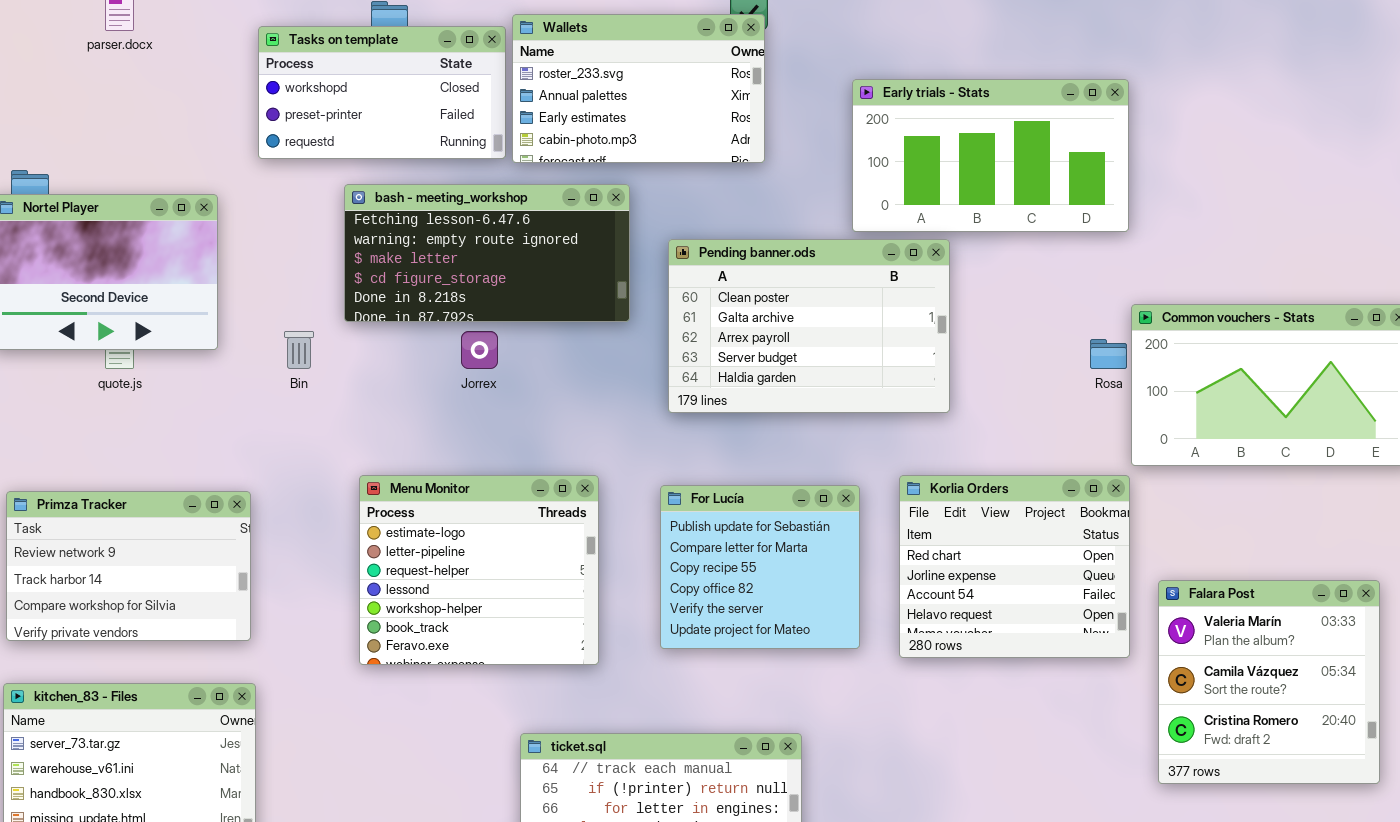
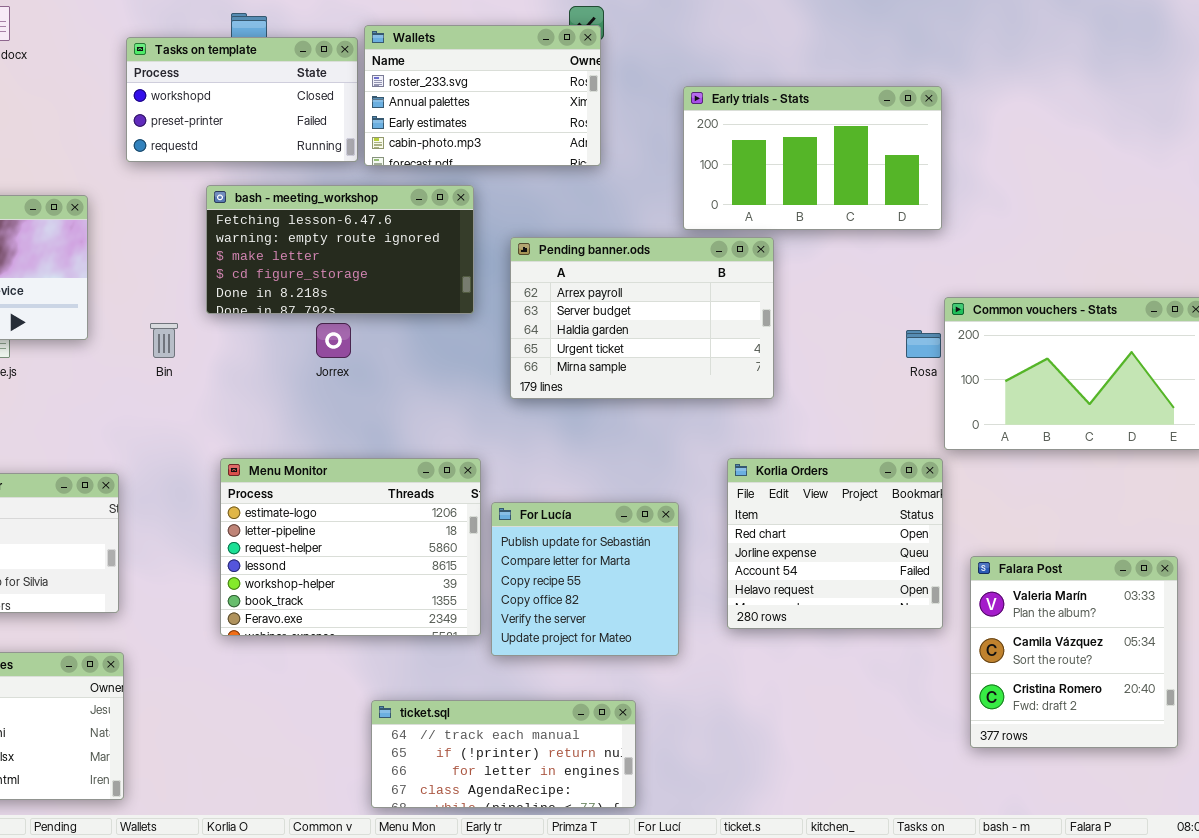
Pending banner.ods: [668,239,950,413] -> [510,237,774,399], scrolled down 2 rows
Menu Monitor: [359,475,599,665] -> [220,458,481,636], resized
For Lucía: [660,485,860,649] -> [491,502,679,656], moved

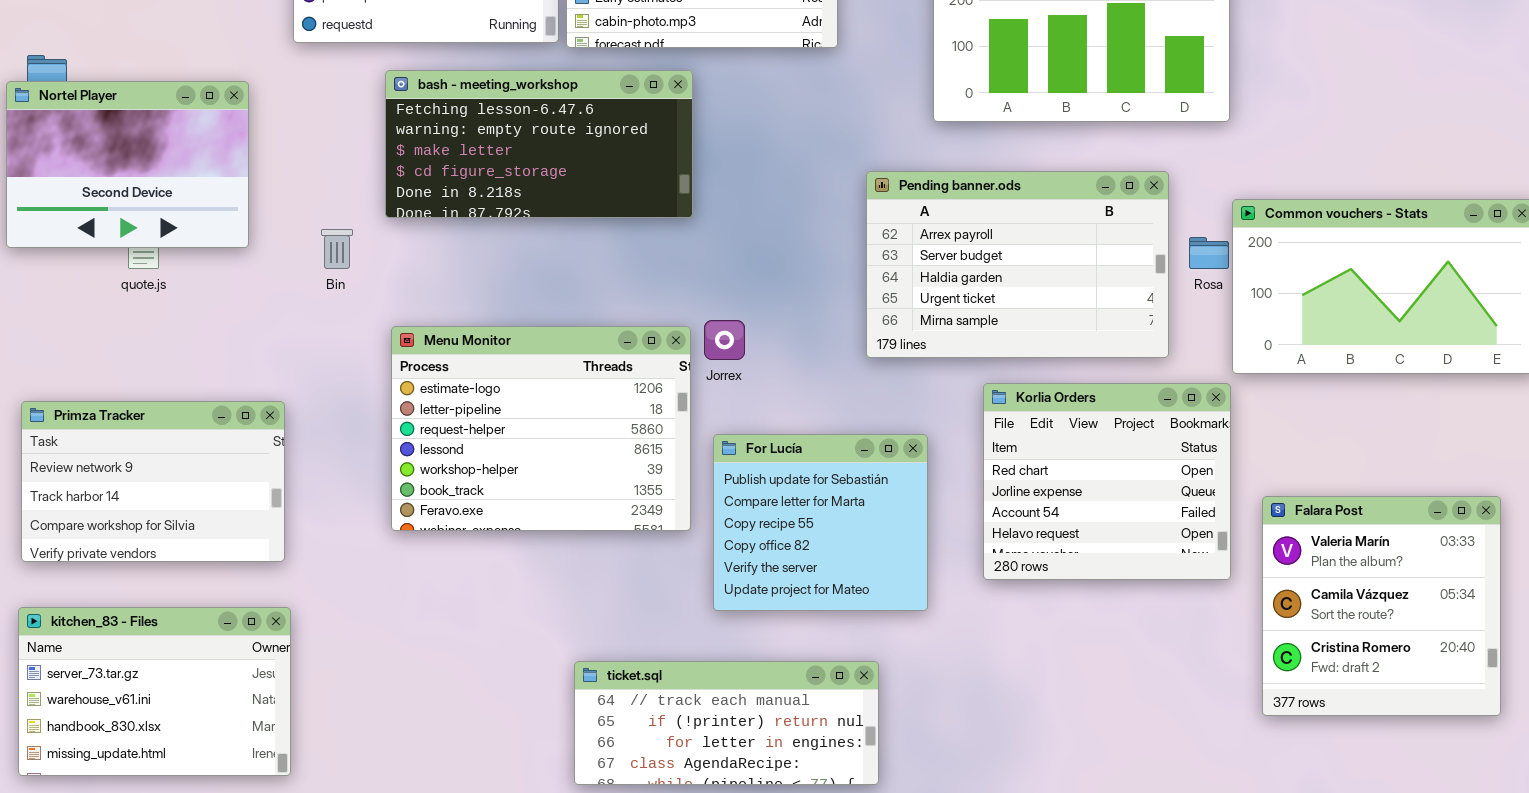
Pending banner.ods: [510,237,774,399] -> [866,171,1169,358], moved
Jorrex: [316,323,351,358] -> [704,320,745,360], moved
Menu Monitor: [220,458,481,636] -> [391,326,691,531], moved

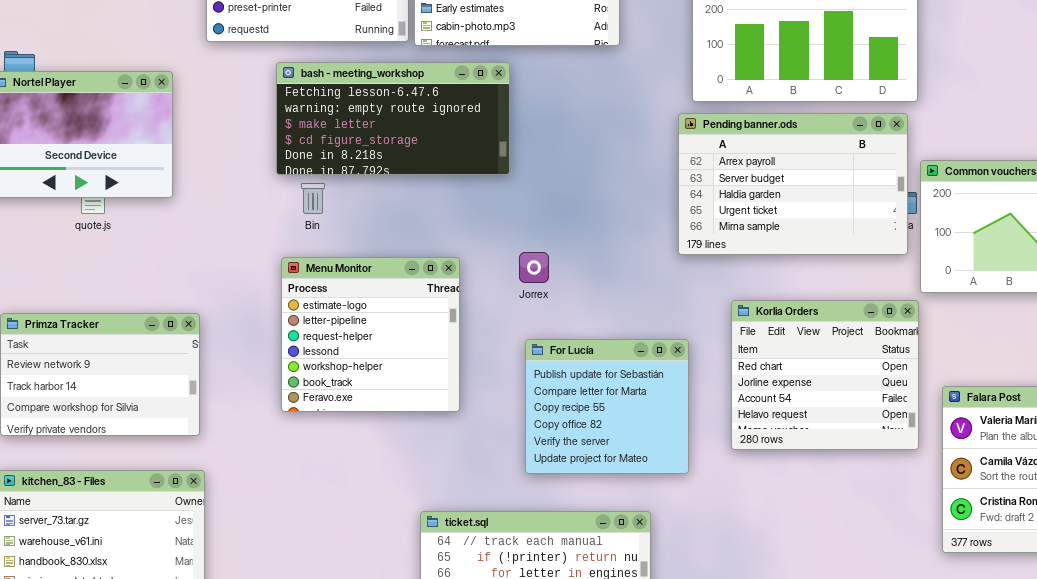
Pending banner.ods: [866,171,1169,358] -> [678,113,908,255], moved
Bin: [321,229,353,269] -> [301,183,325,214], moved
Menu Monitor: [391,326,691,531] -> [281,257,460,412], resized

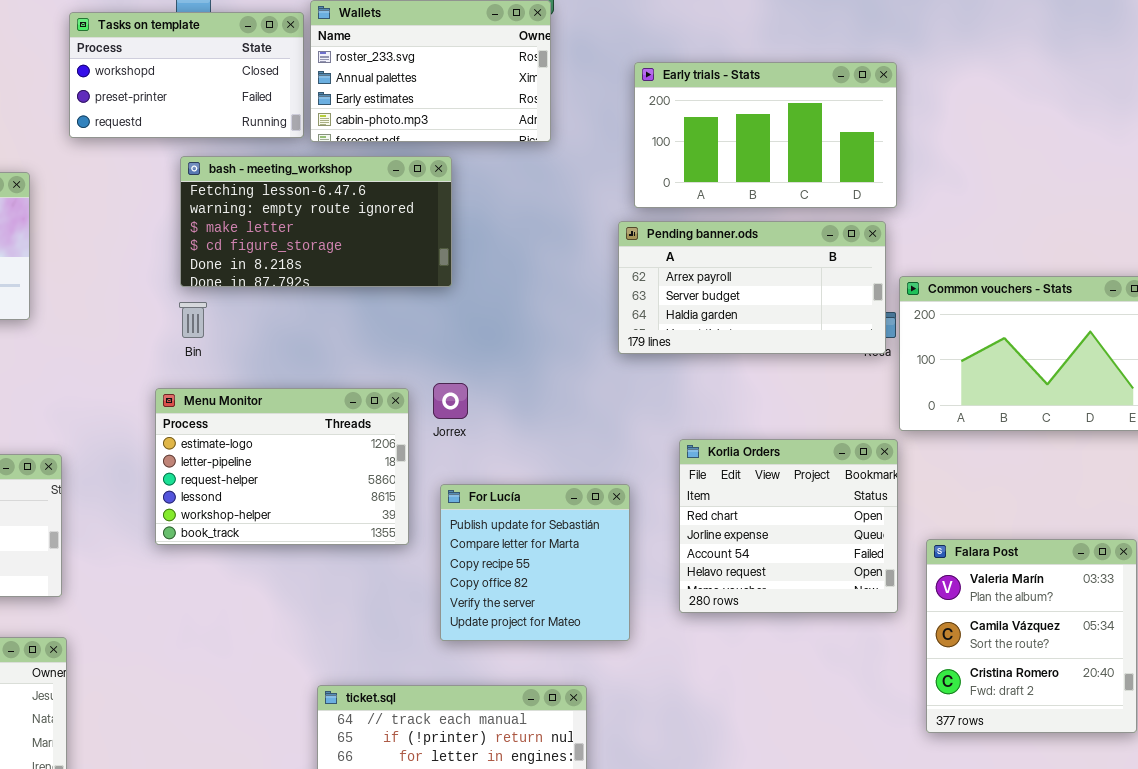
bash - meeting_workshop: [276,62,510,175] -> [180,156,452,287], moved
Pending banner.ods: [678,113,908,255] -> [618,221,886,354], resized
Menu Monitor: [281,257,460,412] -> [155,388,409,545], resized

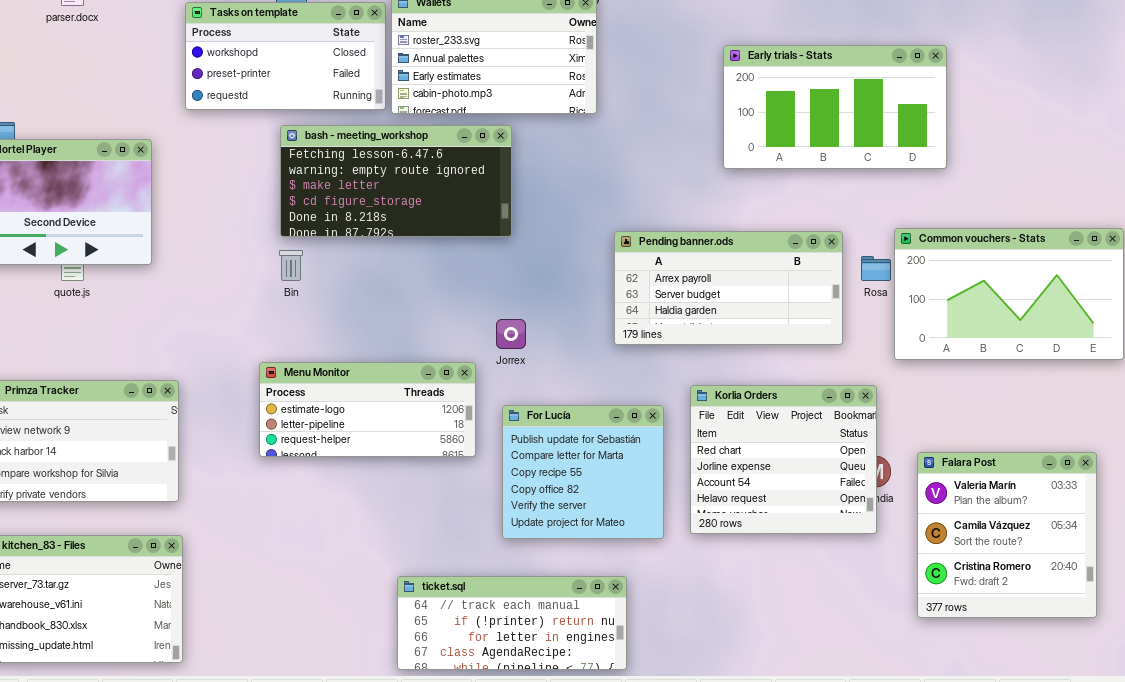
Early trials - Stats: [634,62,897,208] -> [723,45,947,169], moved
Pending banner.ods: [618,221,886,354] -> [614,231,843,345], moved
Menu Monitor: [155,388,409,545] -> [259,362,476,457], resized
Korlia Orders: [679,439,898,613] -> [690,385,877,534], moved

